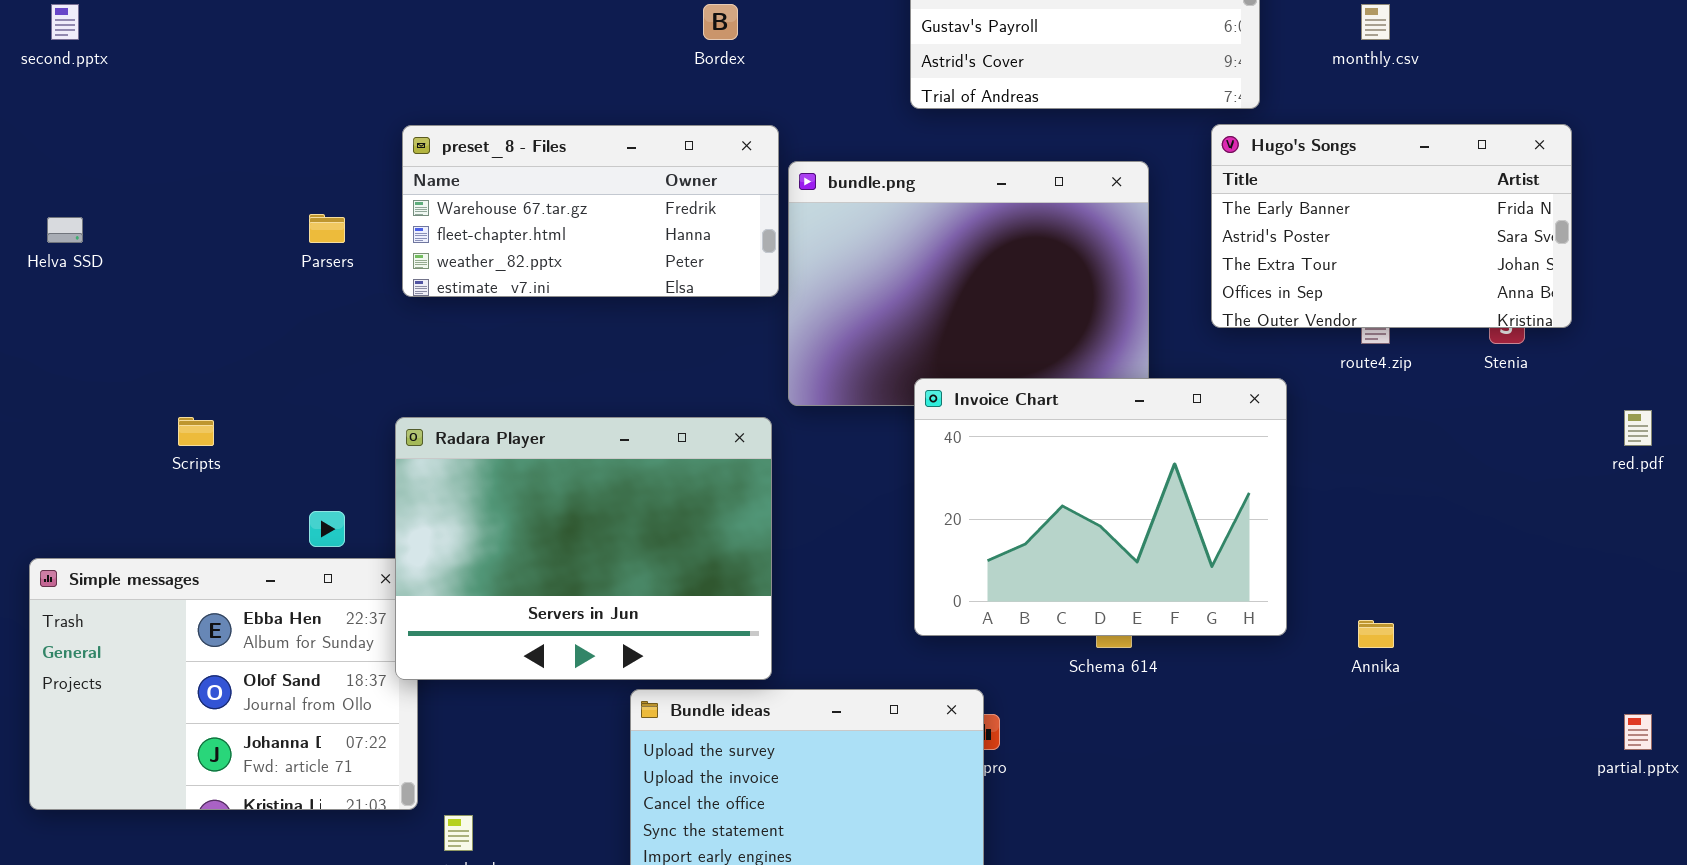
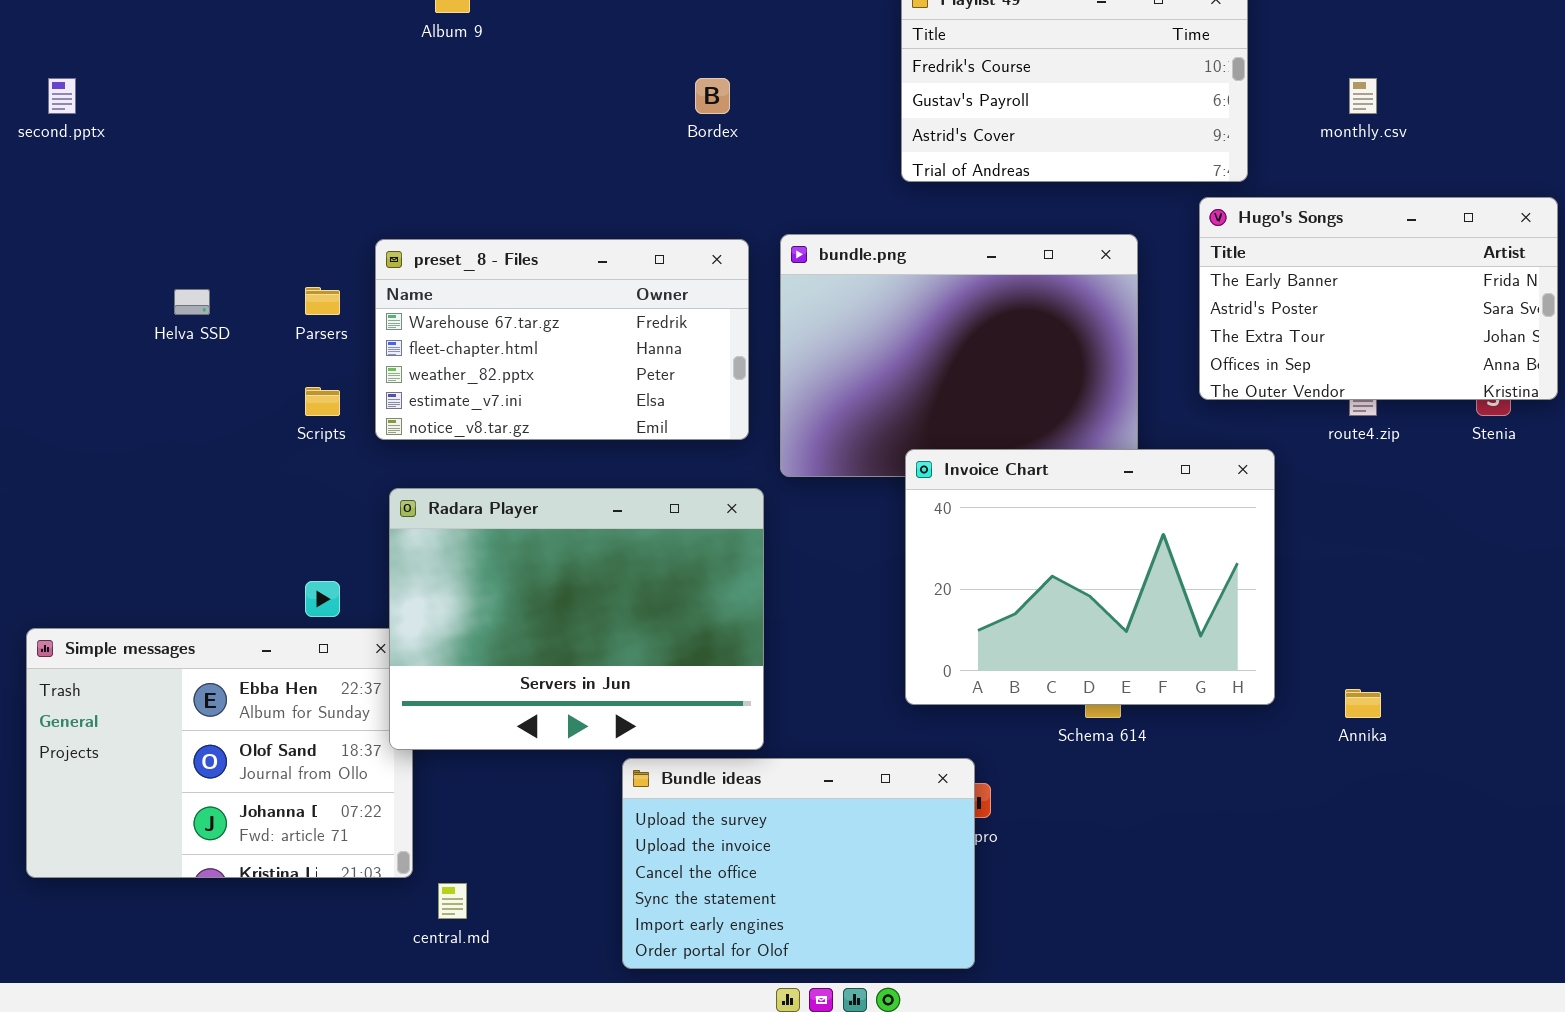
preset_8 - Files: [402,125,779,297] -> [375,239,749,440], moved, resized
Helva SSD: [47,217,83,243] -> [174,289,210,315], moved
Scripts: [178,417,214,446] -> [305,387,340,416], moved

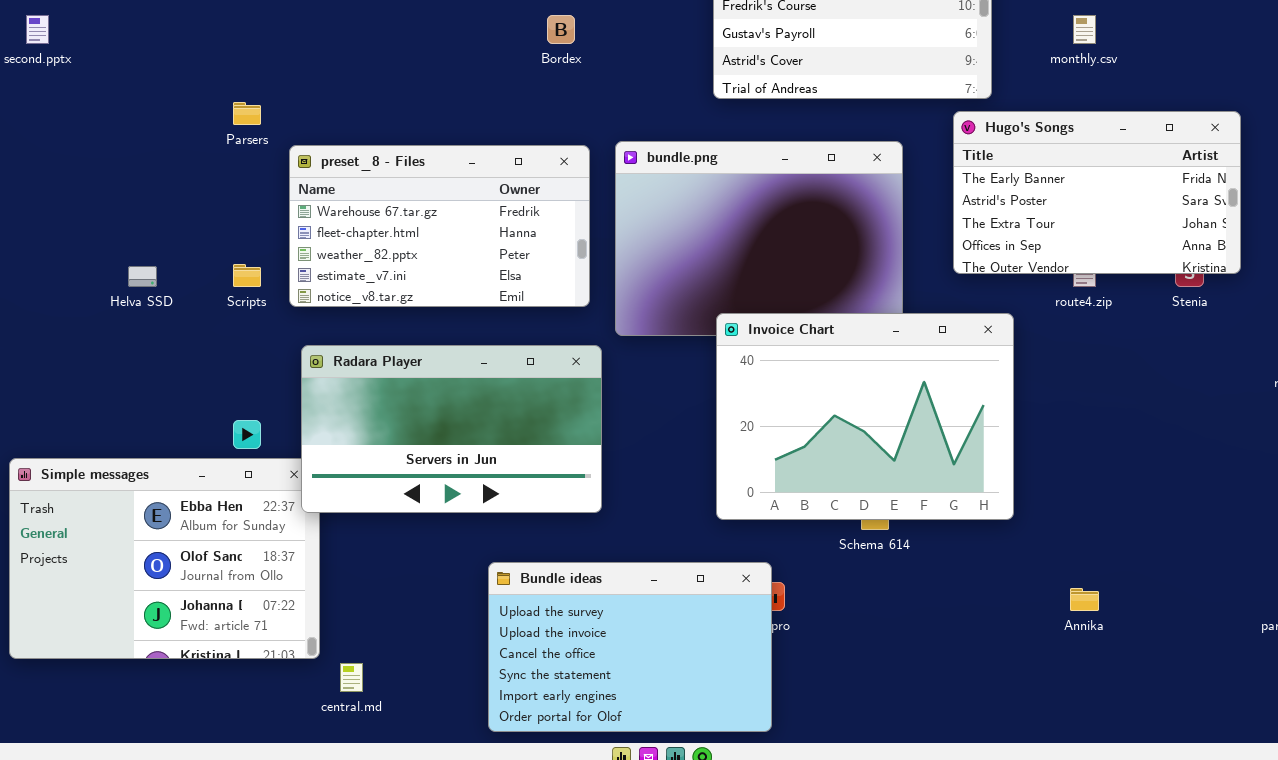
Parsers: [305,287,340,315] -> [233,102,261,125], moved
Helva SSD: [174,289,210,315] -> [128,266,157,287], moved
Radara Player: [389,488,764,750] -> [301,345,602,513], resized
Annika: [1345,689,1381,718] -> [1070,588,1099,611], moved

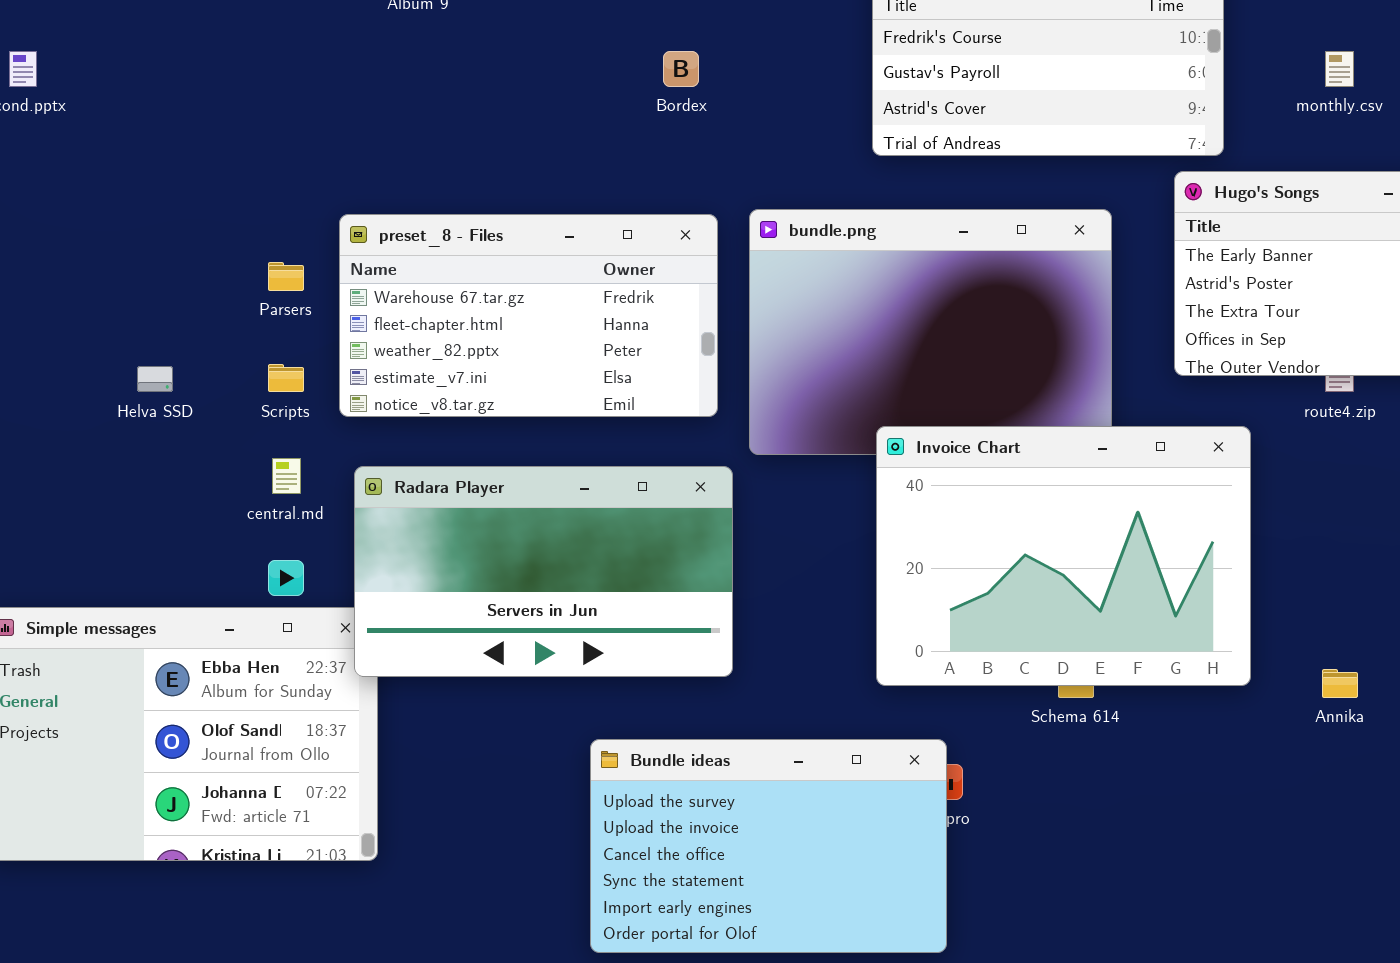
Parsers: [233,102,261,125] -> [268,262,304,291], moved
Annika: [1070,588,1099,611] -> [1322,669,1358,698], moved
central.md: [340,663,363,692] -> [272,458,301,494], moved

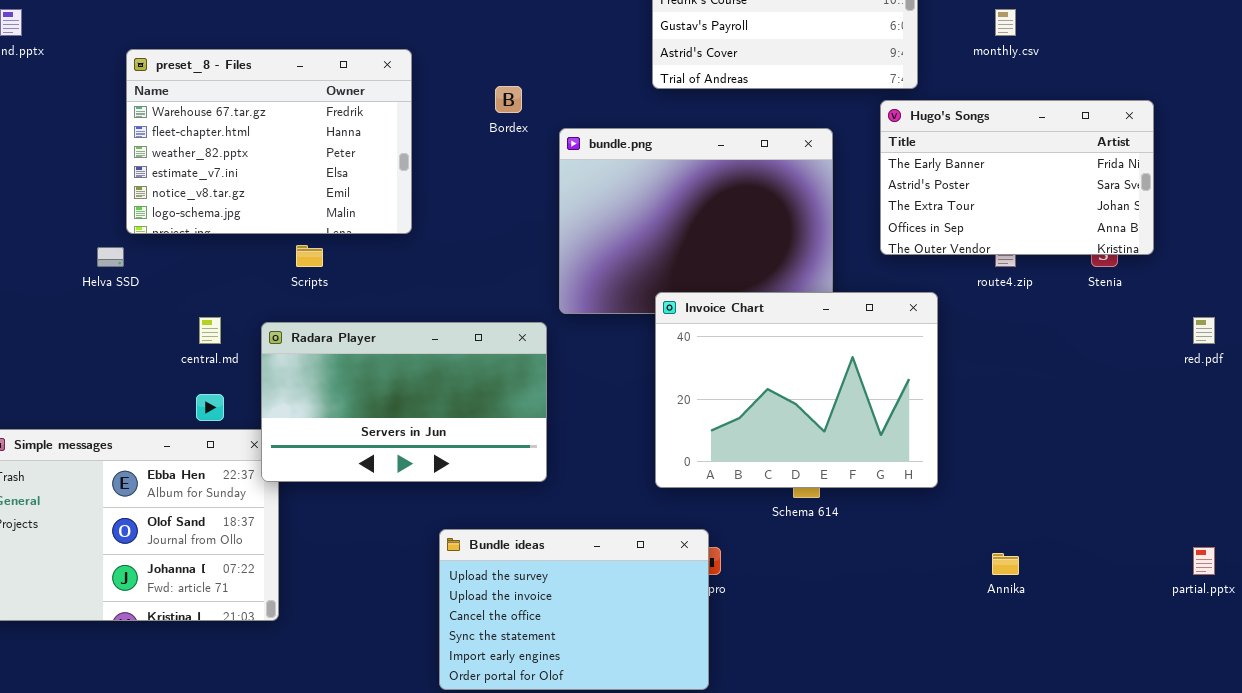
Bordex: [663,51,699,87] -> [495,86,522,113], moved
preset_8 - Files: [339,214,718,417] -> [126,49,412,234], moved, resized
Scripts: [268,364,304,392] -> [296,245,323,267], moved
Annika: [1322,669,1358,698] -> [992,553,1019,575], moved

